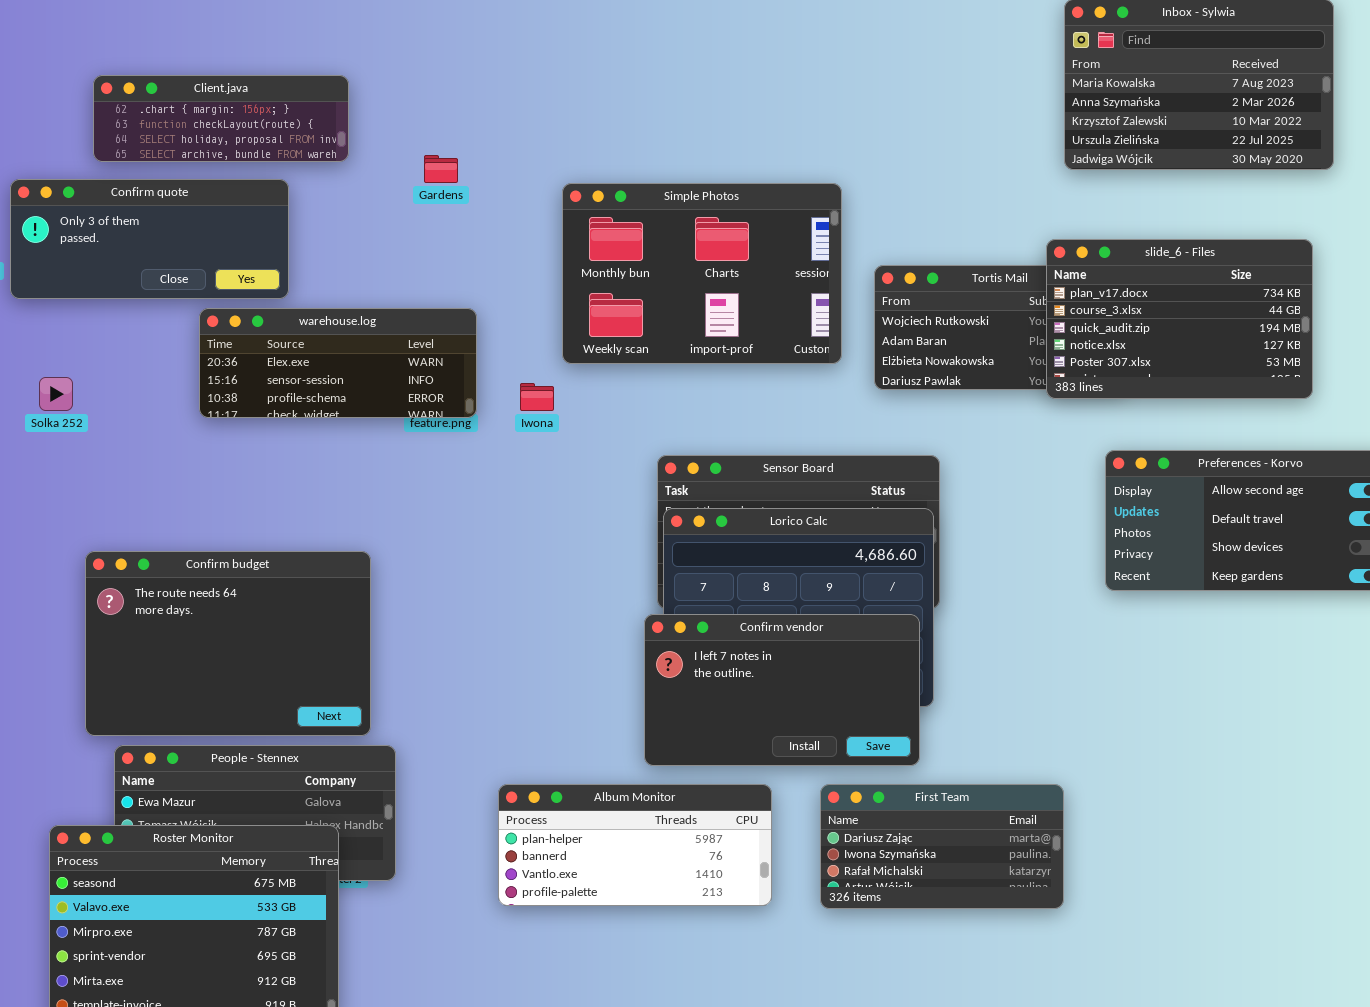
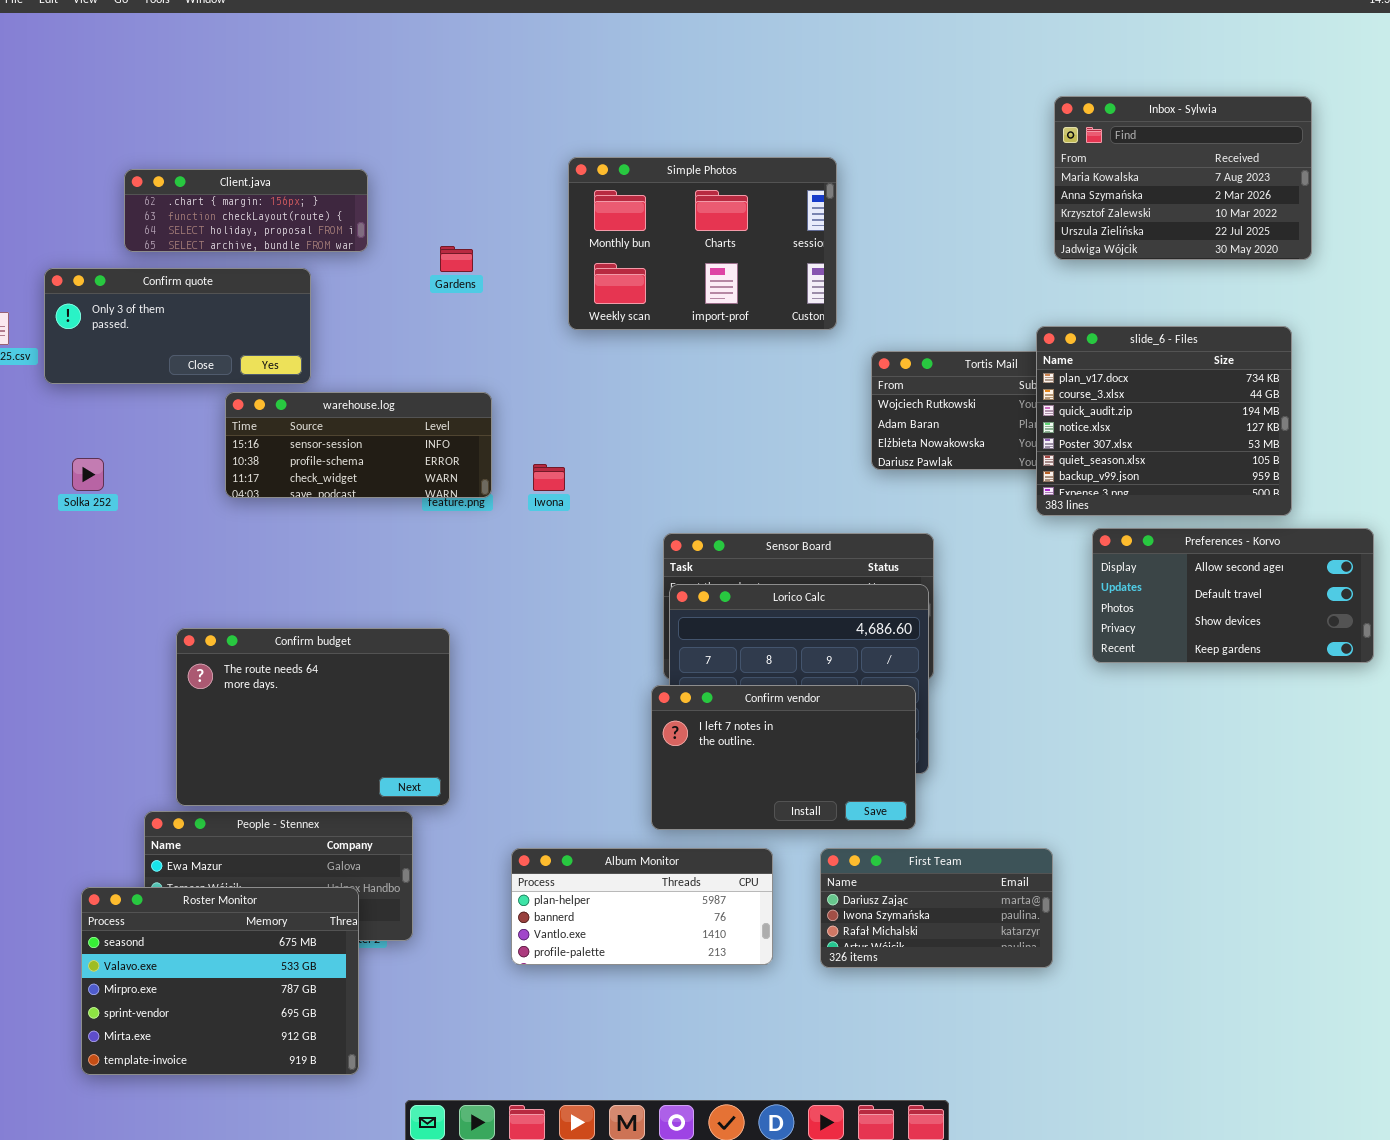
Simple Photos: [562,183,842,364] -> [568,157,837,330], moved
slide_6 - Files: [1046,239,1313,399] -> [1036,326,1292,516], resized
warehouse.log: [199,308,477,418] -> [225,392,492,498], scrolled down 1 row
Confirm budget: [85,551,371,736] -> [176,628,450,806], moved

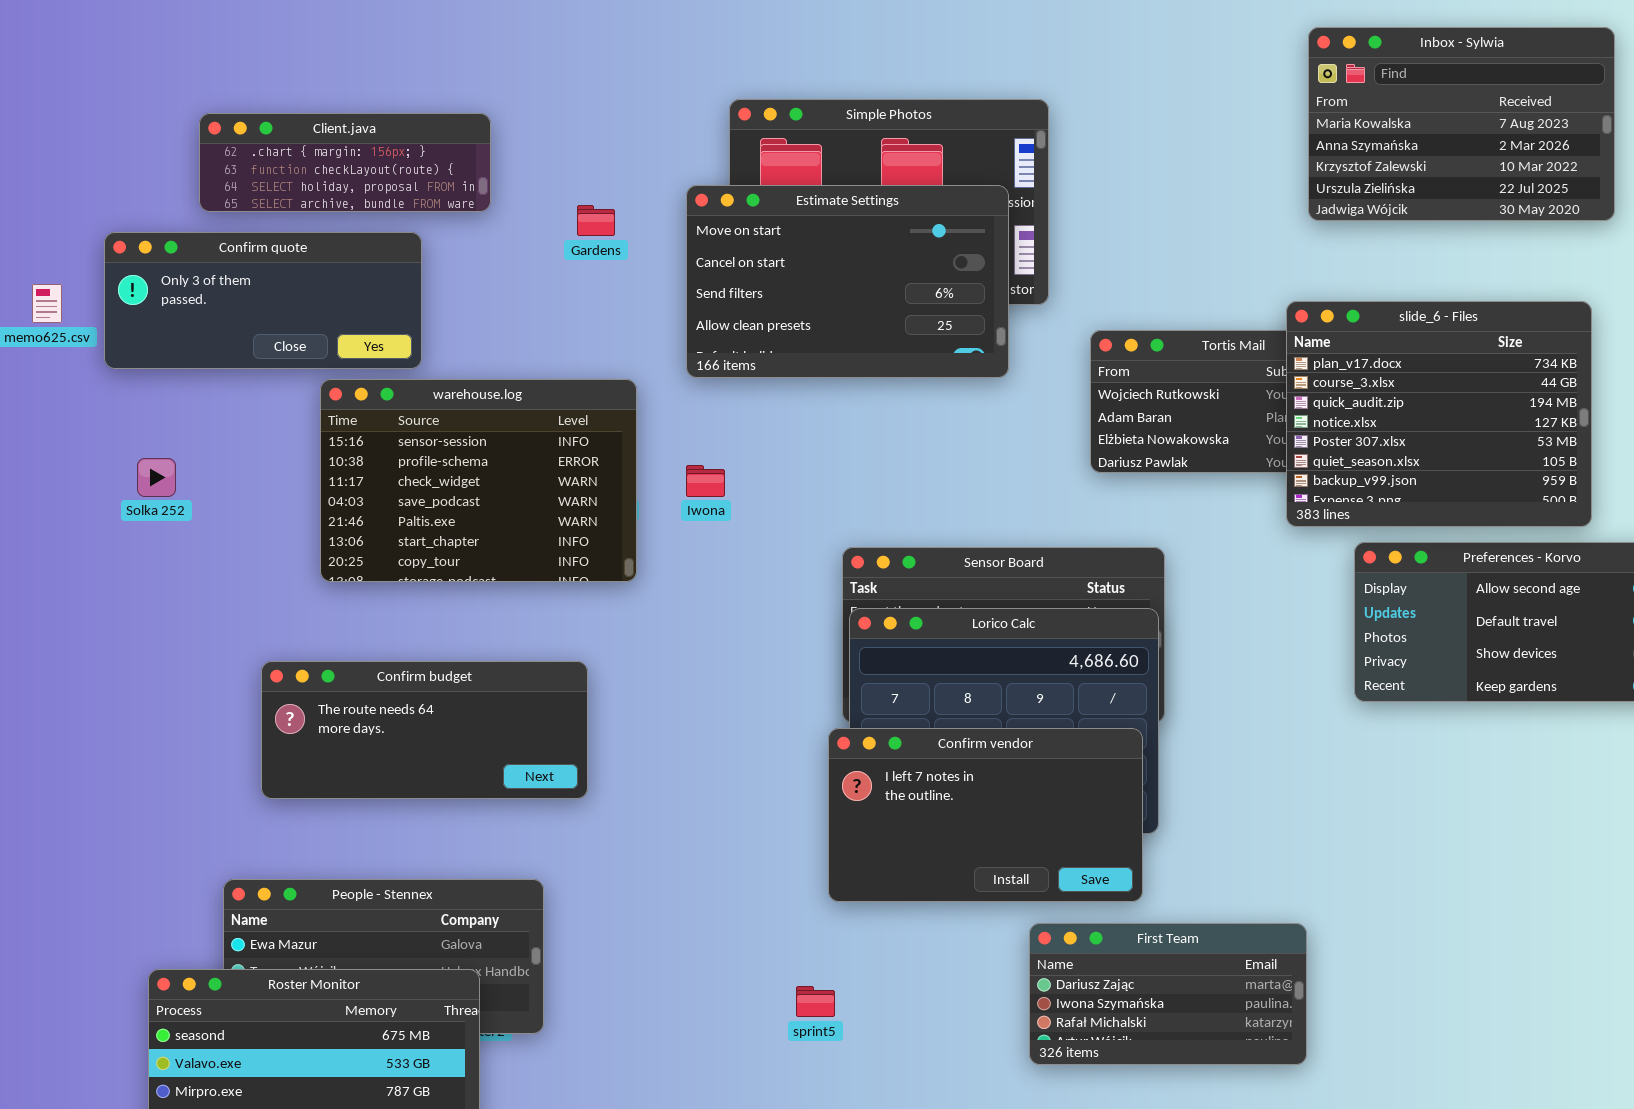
Estimate Settings: none -> [686,185,1009,378], opened
warehouse.log: [225,392,492,498] -> [320,379,637,582], resized
Confirm budget: [176,628,450,806] -> [261,661,588,799], resized
Album Monitor: [511,848,773,965] -> none, closed

